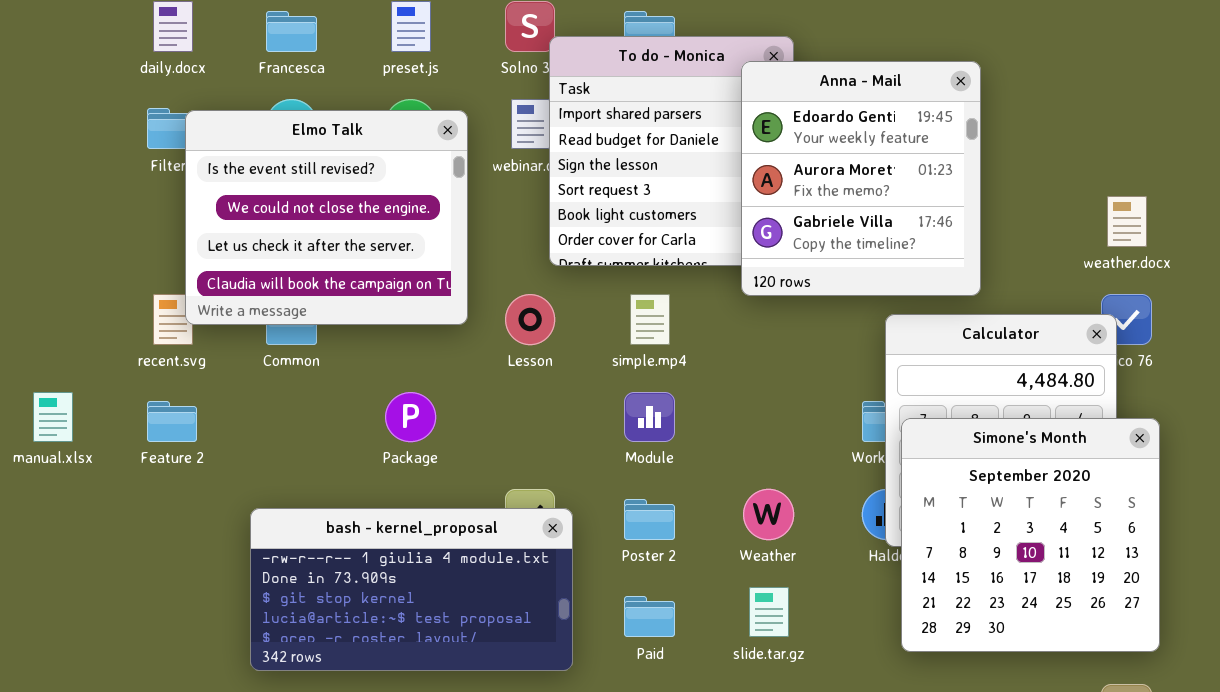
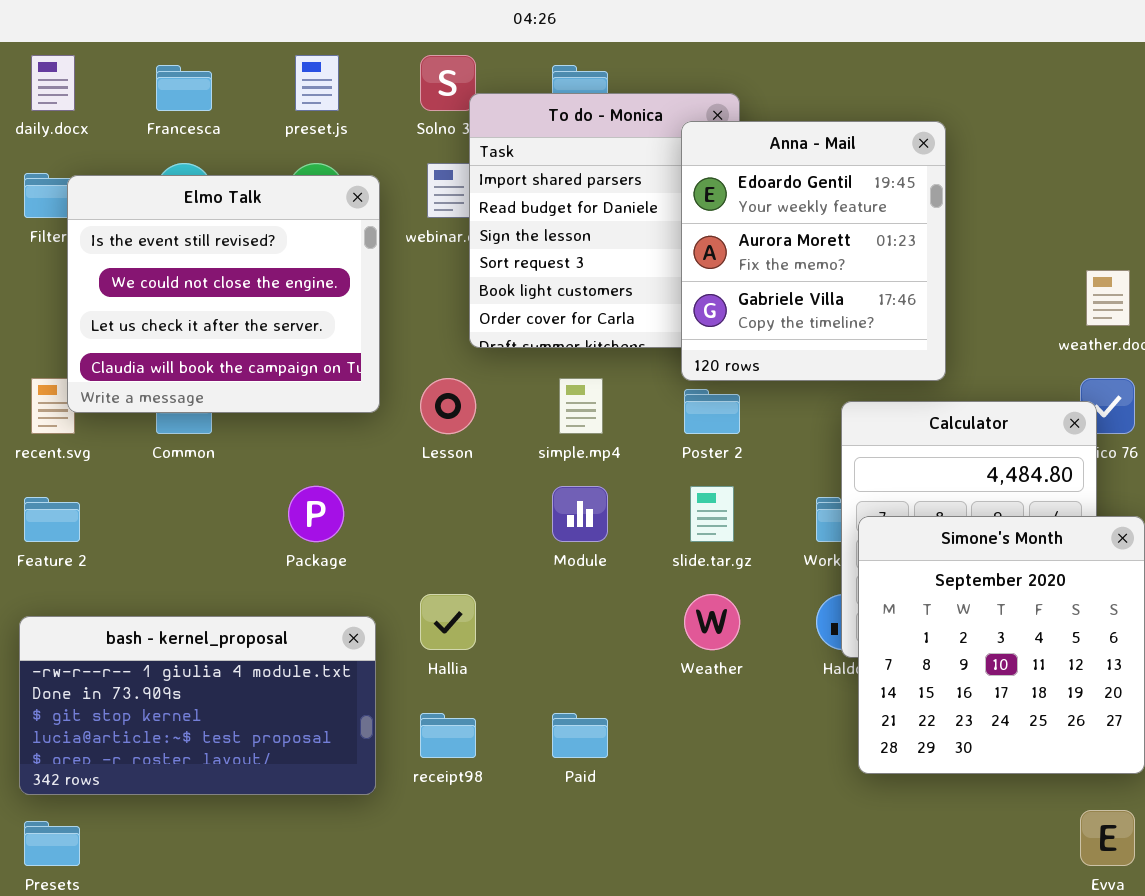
Poster 2: [624,499,675,540] -> [684,389,740,434], moved
bash - kernel_proposal: [250,508,573,671] -> [19,616,376,795], moved
slide.tar.gz: [749,587,789,637] -> [690,486,734,542], moved

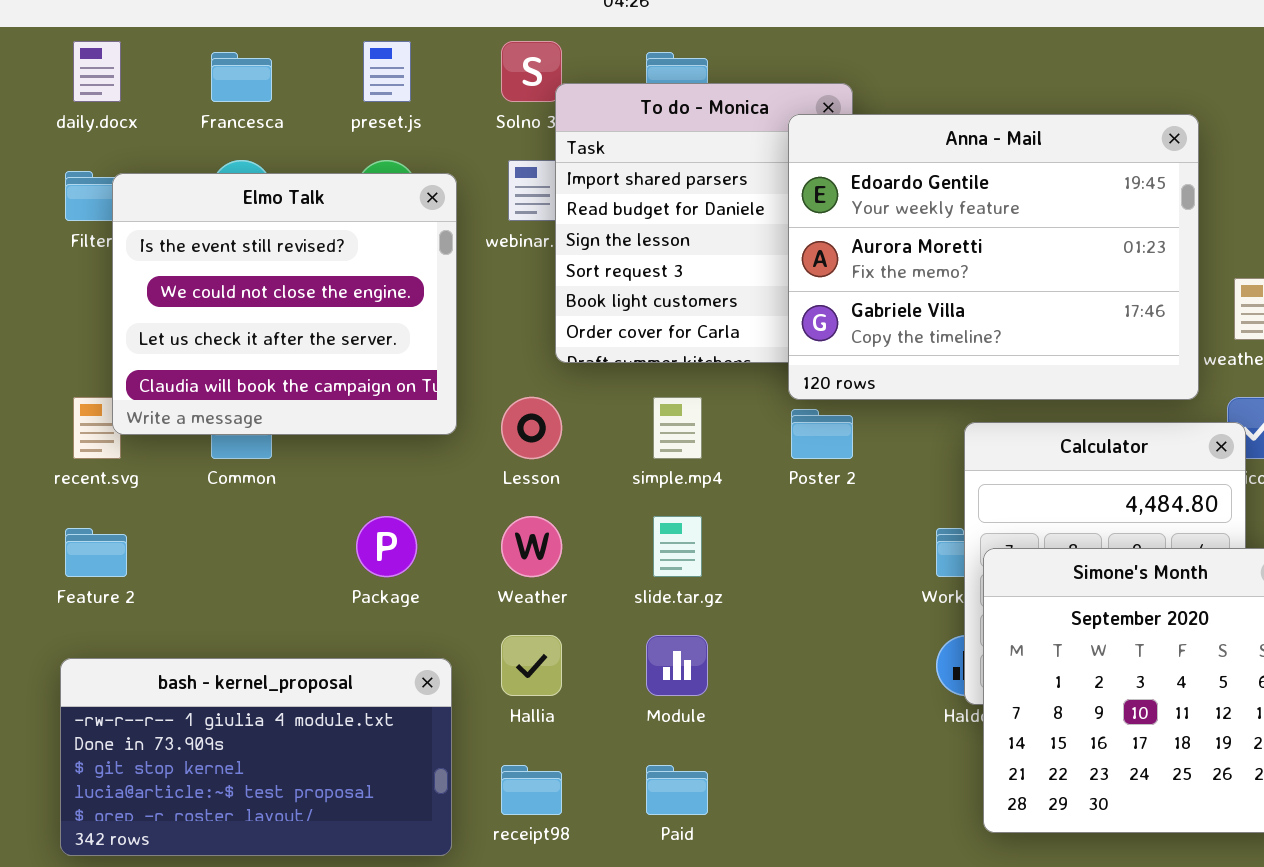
Anna - Mail: [681,121,946,381] -> [788,114,1199,400], resized
Module: [552,486,608,542] -> [646,635,708,696], moved
slide.tar.gz: [690,486,734,542] -> [653,516,702,577], moved
Weather: [684,594,740,650] -> [501,516,562,577], moved

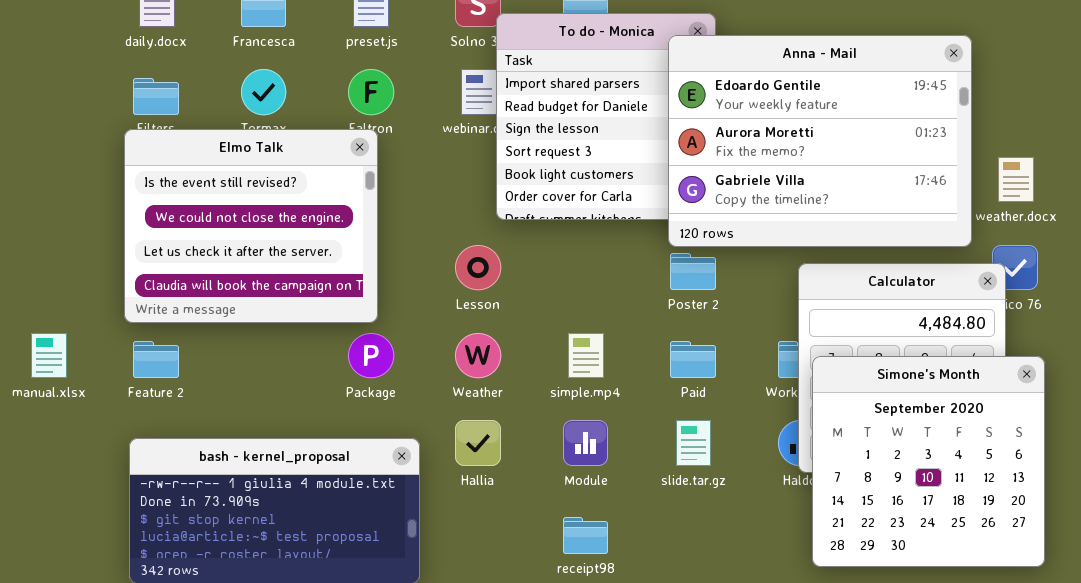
Elmo Talk: [112,173,457,435] -> [124,129,378,323], moved
simple.mp4: [653,397,702,459] -> [568,333,604,378], moved
slide.tar.gz: [653,516,702,577] -> [676,420,711,466], moved
receipt98: [501,765,562,815] -> [563,517,608,554], moved
Paid: [646,765,708,815] -> [670,341,716,378], moved

